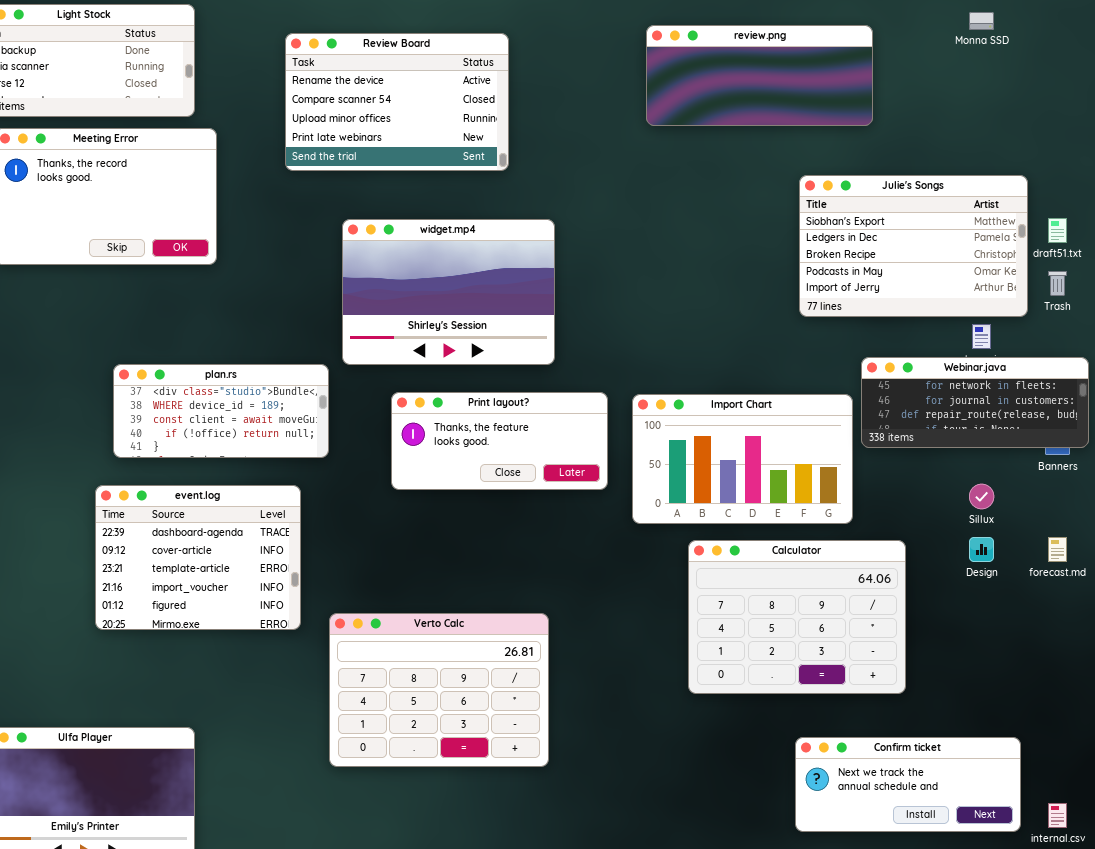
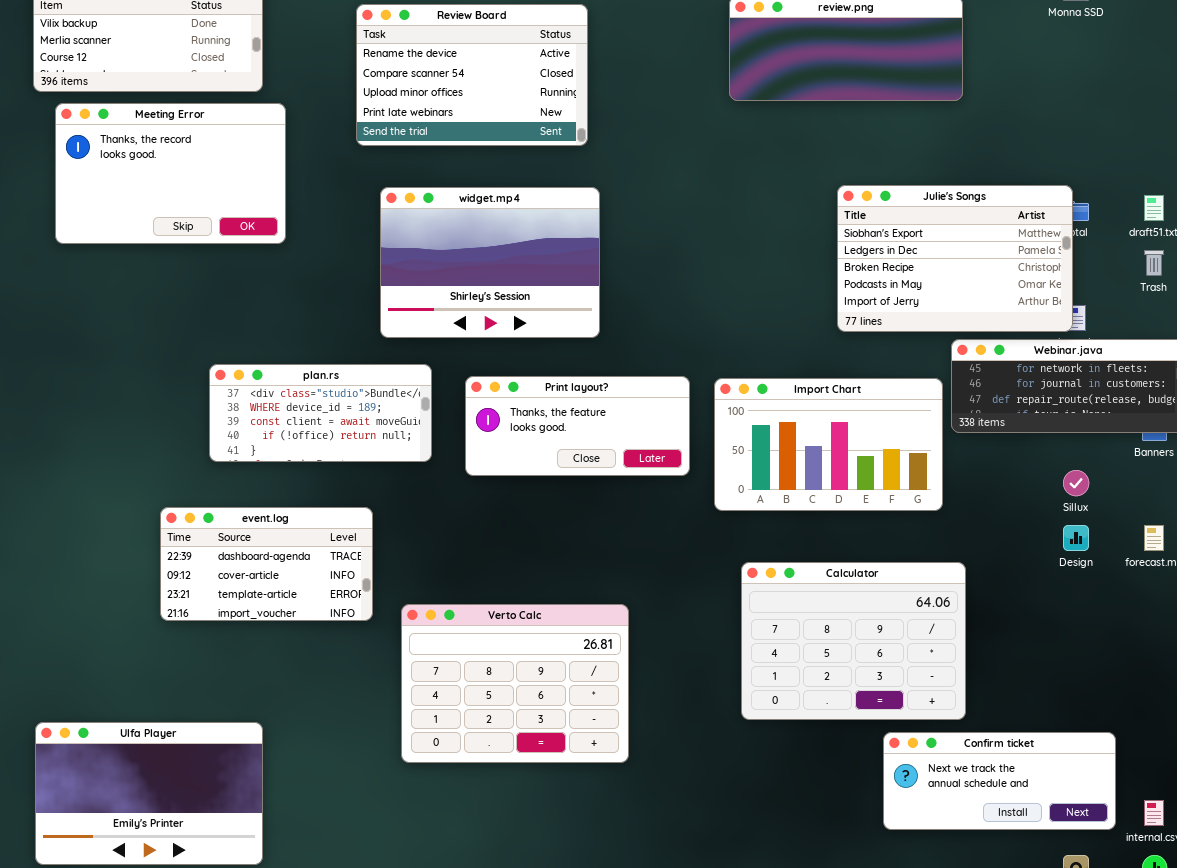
Julie's Songs: [799,175,1028,317] -> [837,185,1073,332], moved
widget.mp4: [342,219,555,365] -> [380,187,600,338], moved
plan.rs: [113,364,329,458] -> [209,364,432,462], moved
event.log: [95,485,301,630] -> [160,507,373,621], resized
Calculator: [688,540,906,694] -> [741,562,966,720], moved

